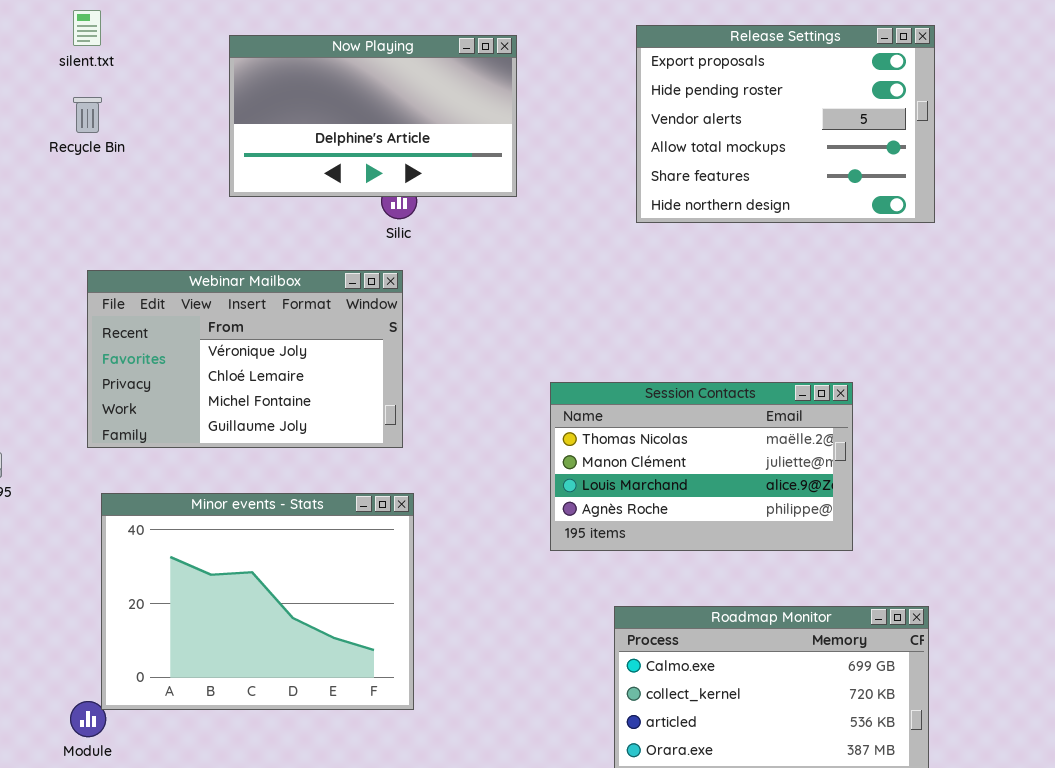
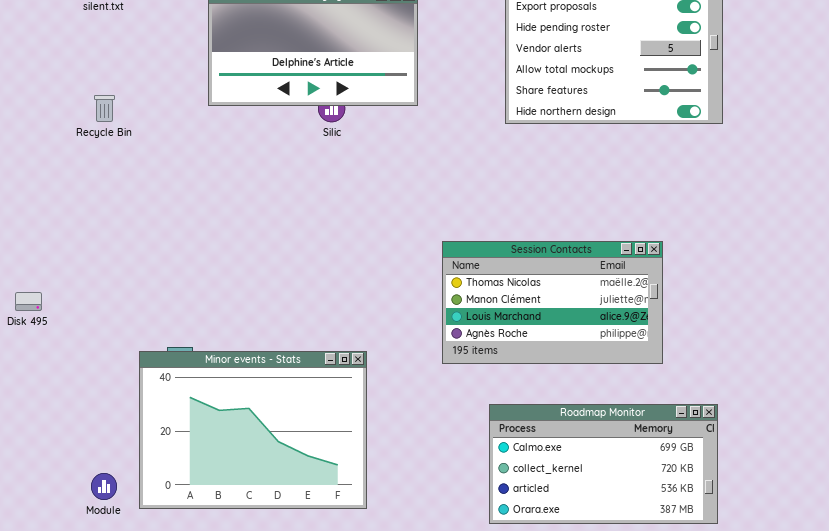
Recycle Bin: [73,97,102,133] -> [94,95,115,122], moved
Webinar Mailbox: [87,270,403,448] -> none, closed
Minor events - Stats: [101,493,414,710] -> [139,351,367,509], moved

